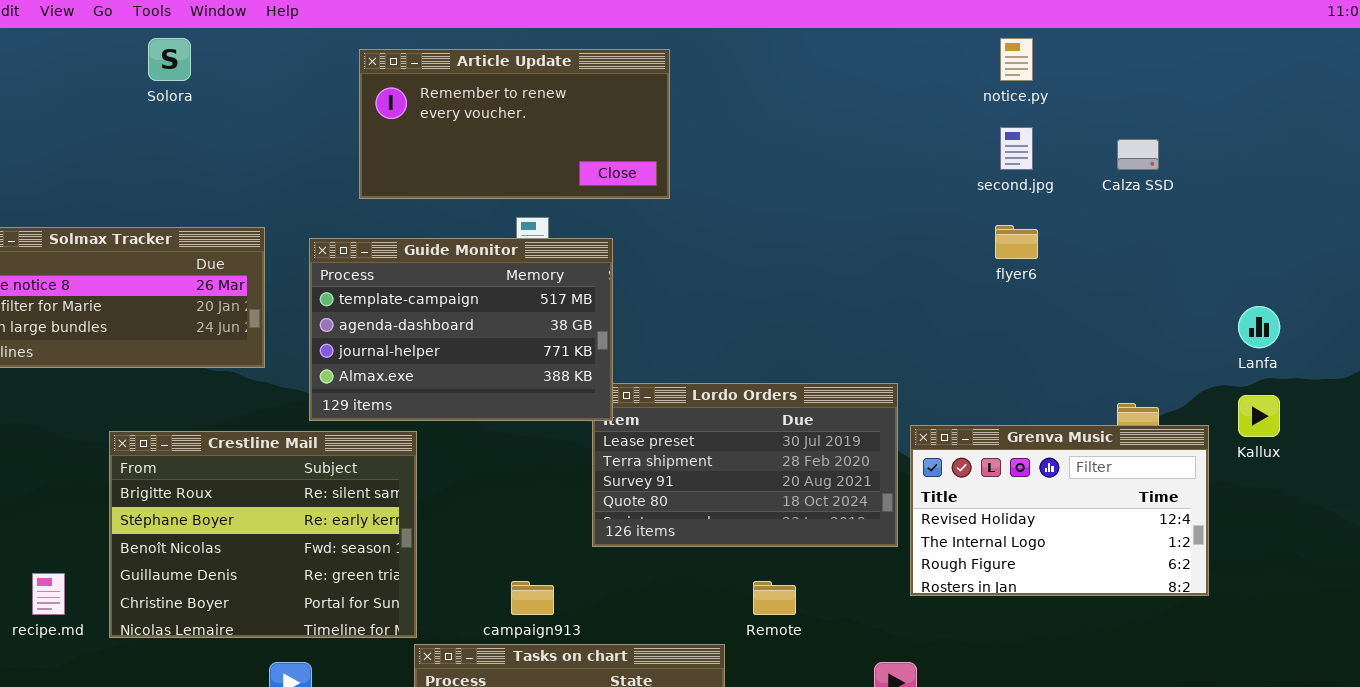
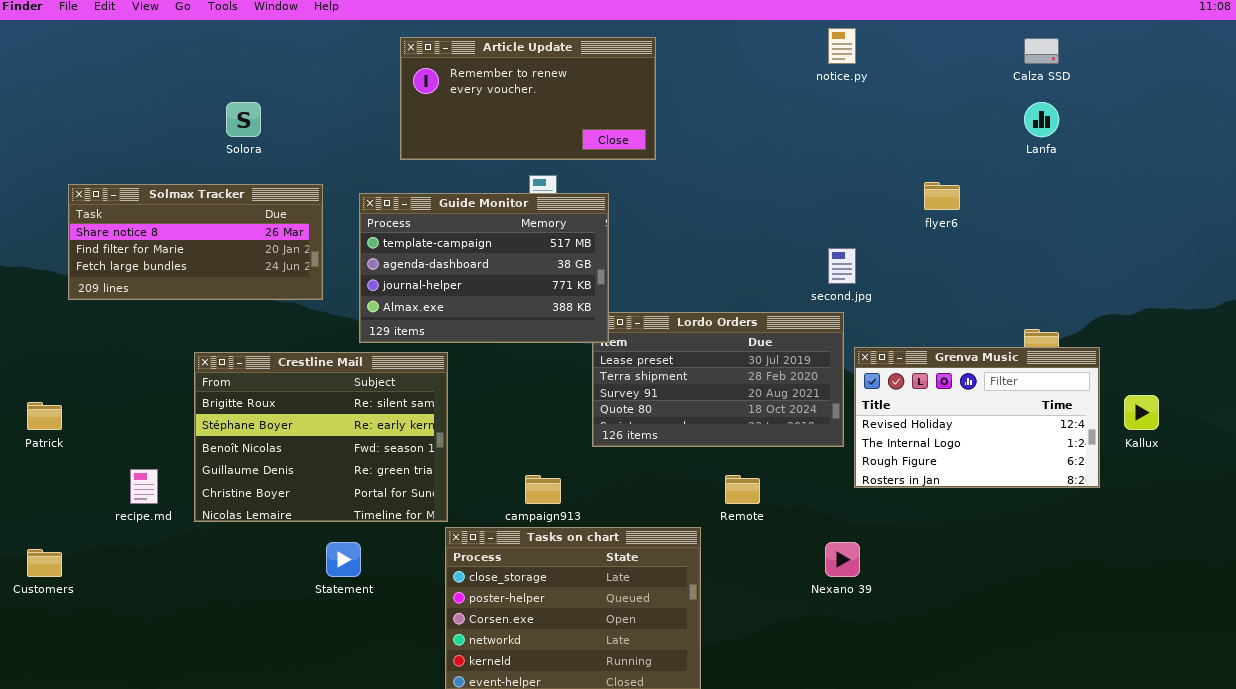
Solora: [148,38,191,81] -> [226,102,261,137], moved
notice.py: [1000,38,1033,81] -> [828,28,856,64], moved
second.jpg: [1000,127,1033,170] -> [828,248,856,284], moved
Calza SSD: [1117,139,1159,170] -> [1024,38,1059,64], moved
Lanfa: [1238,306,1280,348] -> [1024,102,1059,137], moved
Kallux: [1238,395,1280,437] -> [1124,395,1159,430], moved

